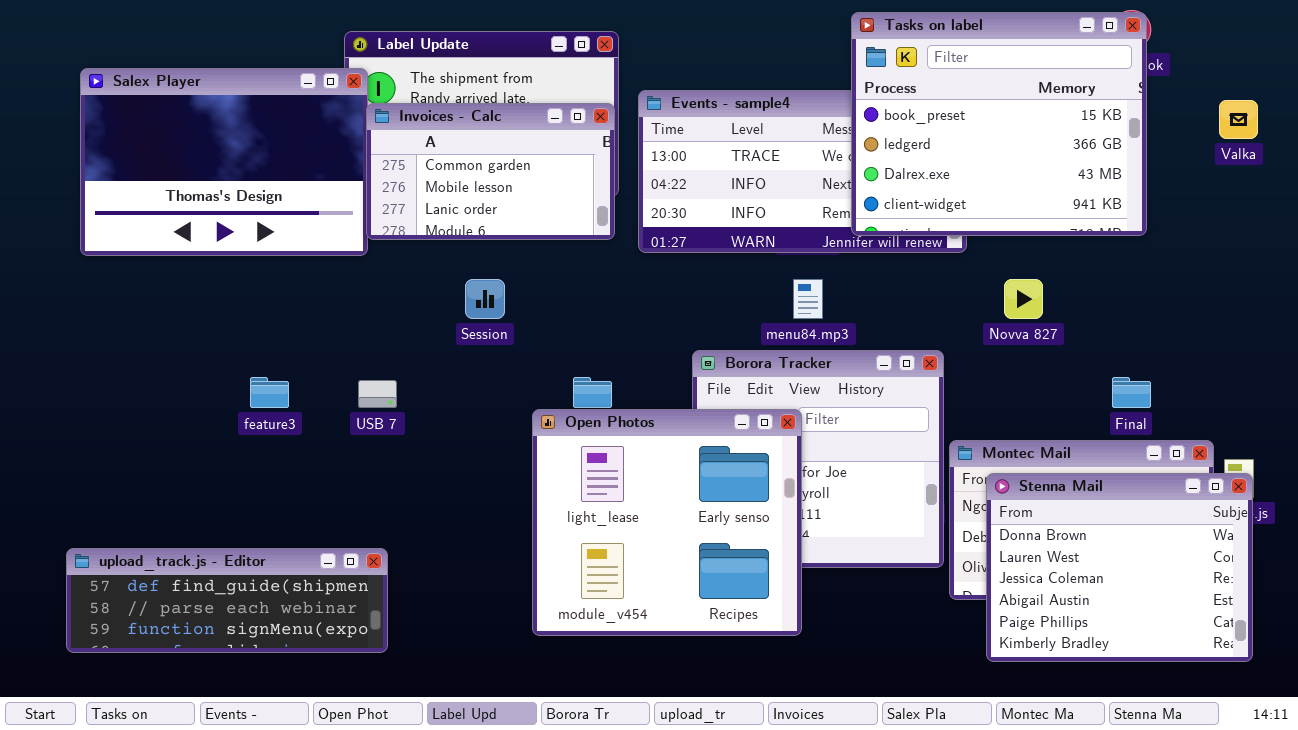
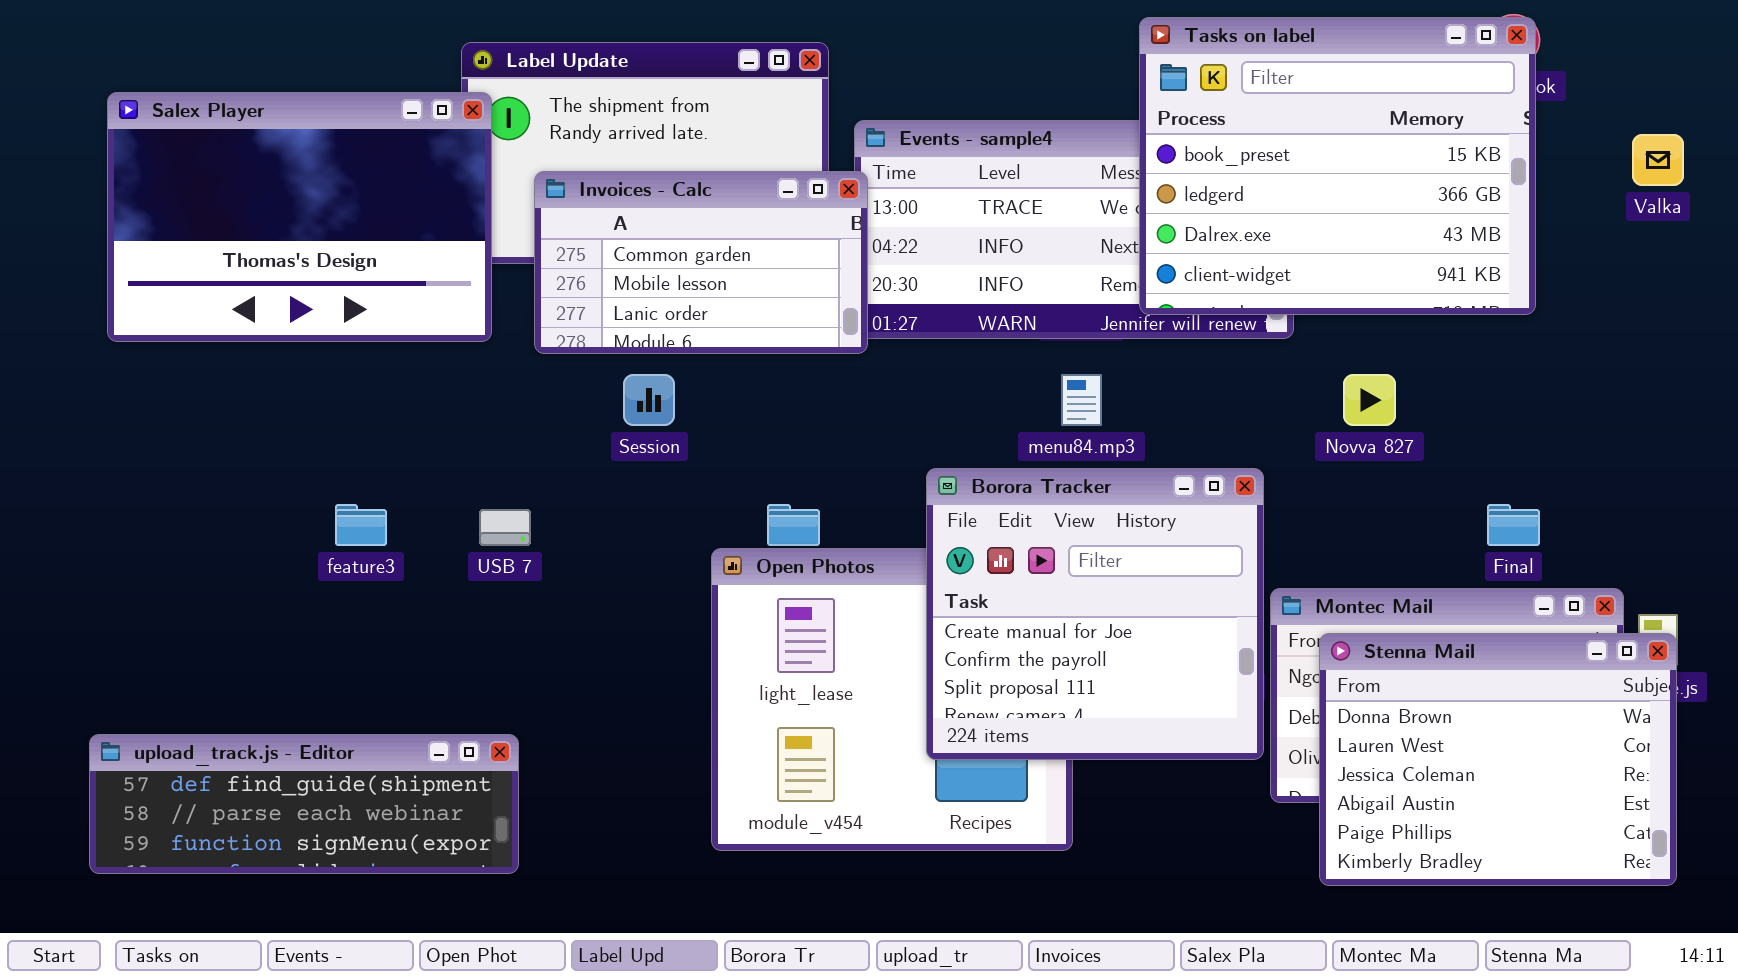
Invoices - Calc: [366,103,615,240] -> [534,171,868,354], moved
Borora Tracker: [692,350,944,568] -> [926,468,1264,760], raised

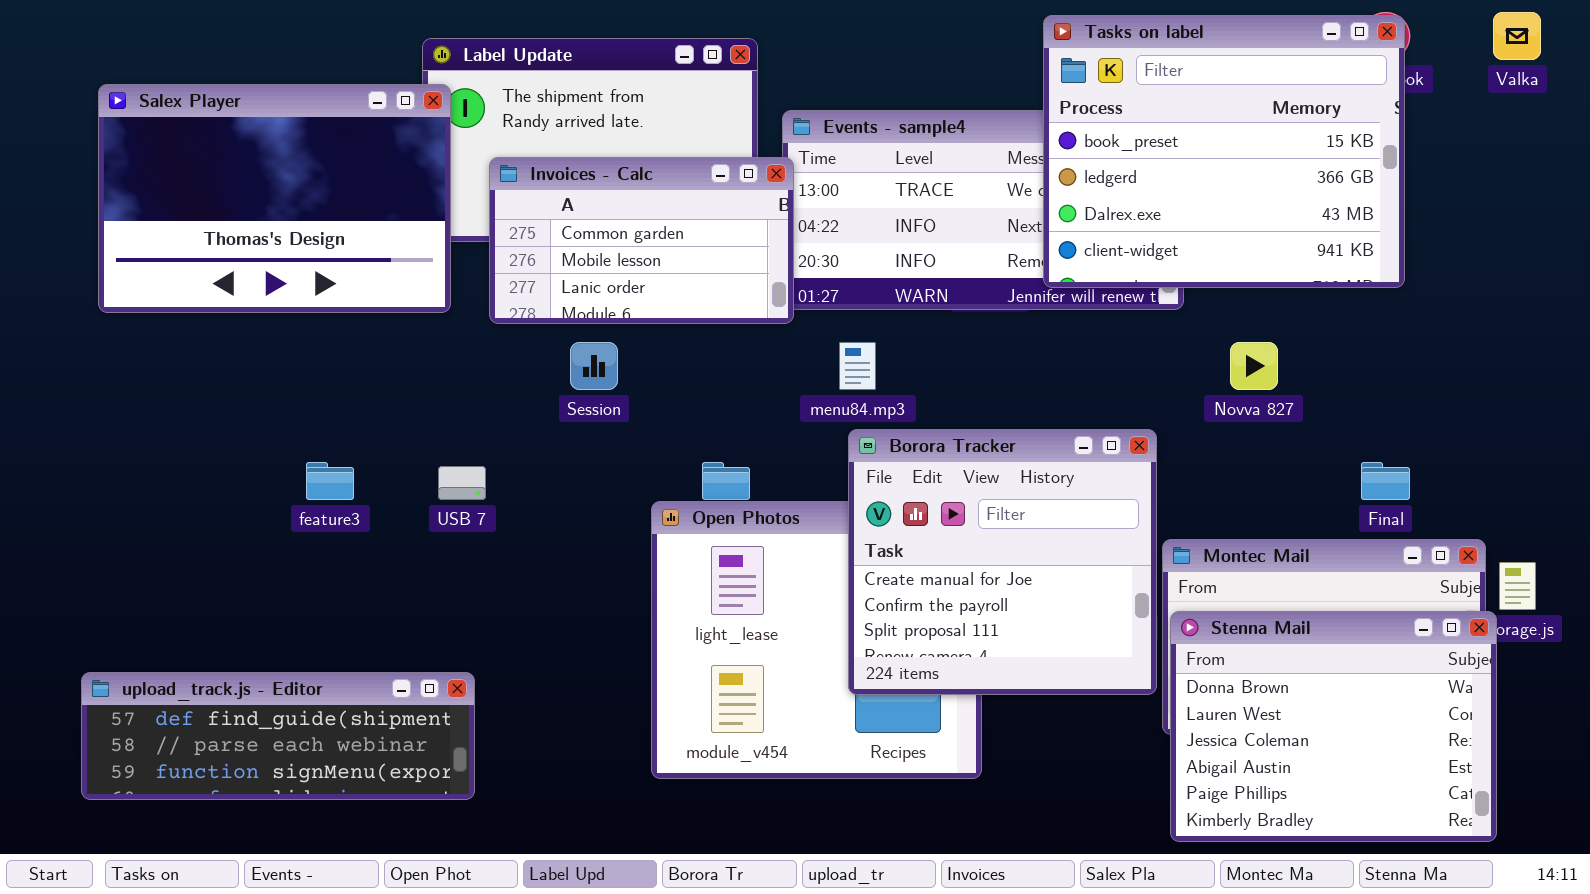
Valka: [1632,134,1684,186] -> [1493,12,1541,60], moved
menu84.mp3: [1061,374,1102,426] -> [839,342,876,390], moved
Stenna Mail: [1319,633,1677,886] -> [1170,611,1497,842], moved

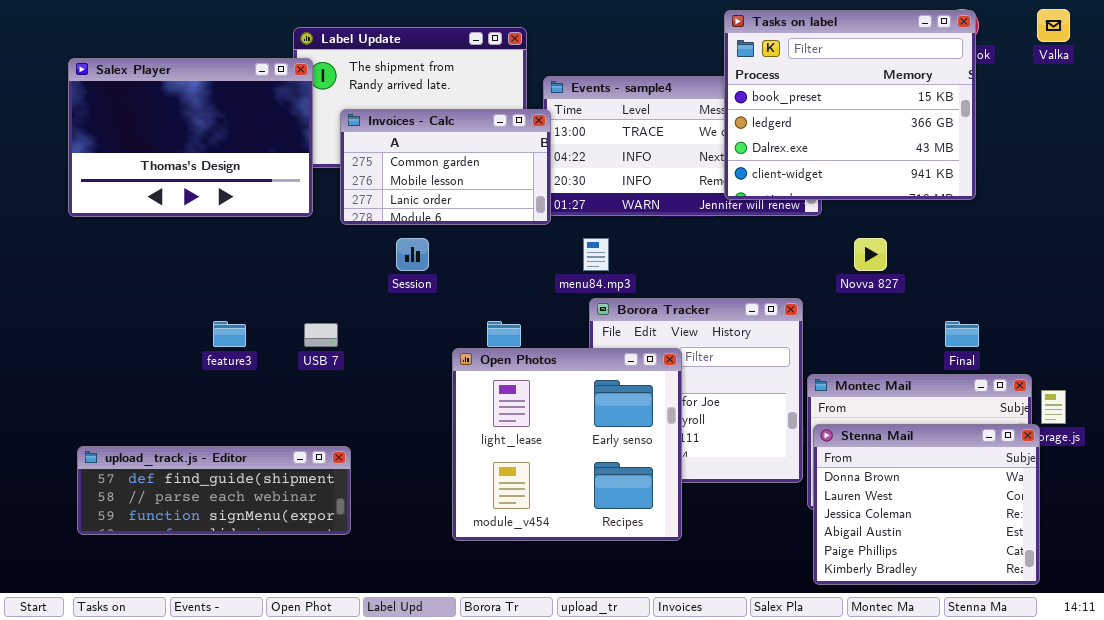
Open Photos: [651,501,982,779] -> [452,348,682,541], raised
upload_track.js - Editor: [81,672,475,800] -> [77,446,351,535], moved

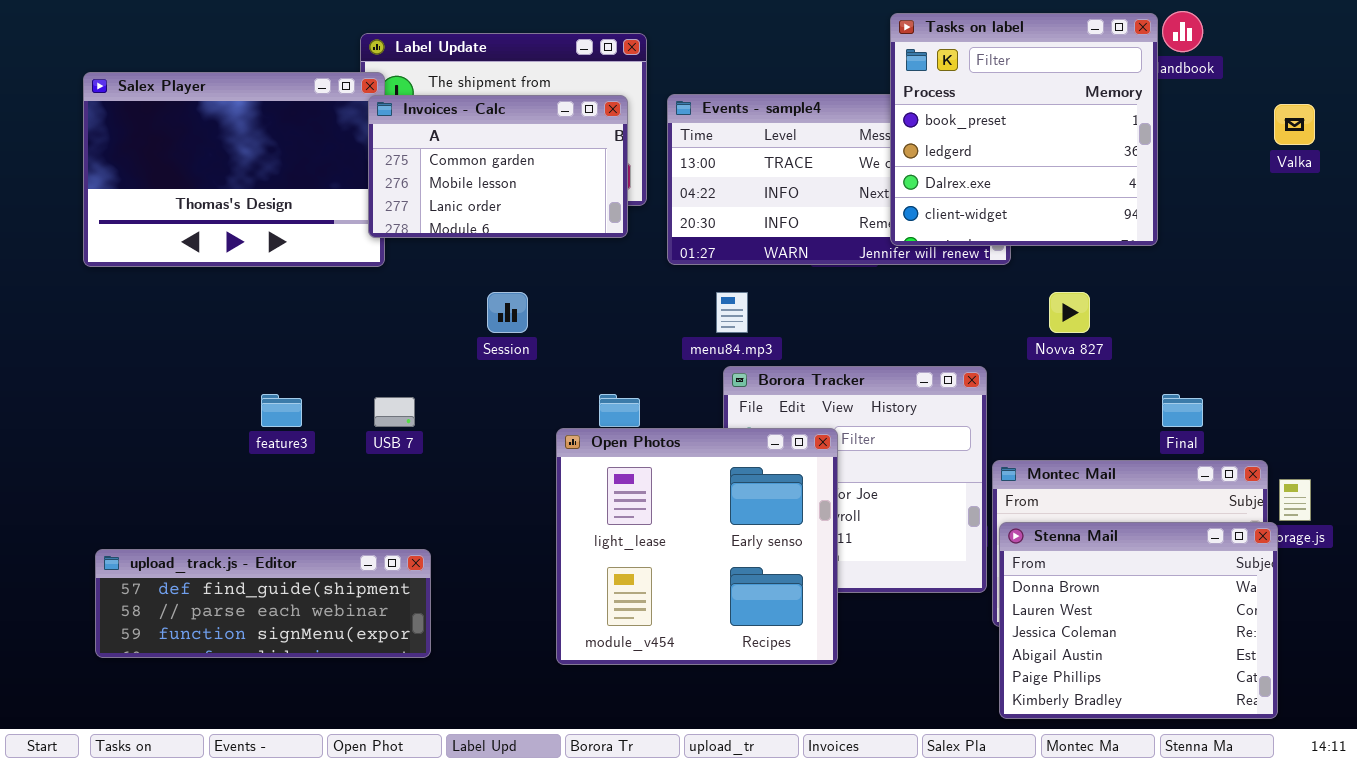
Valka: [1037,9,1070,42] -> [1274,104,1315,145], moved
Tasks on label: [724,10,976,200] -> [890,13,1158,246], resized
Invoices - Calc: [340,109,551,225] -> [368,95,628,238], moved

